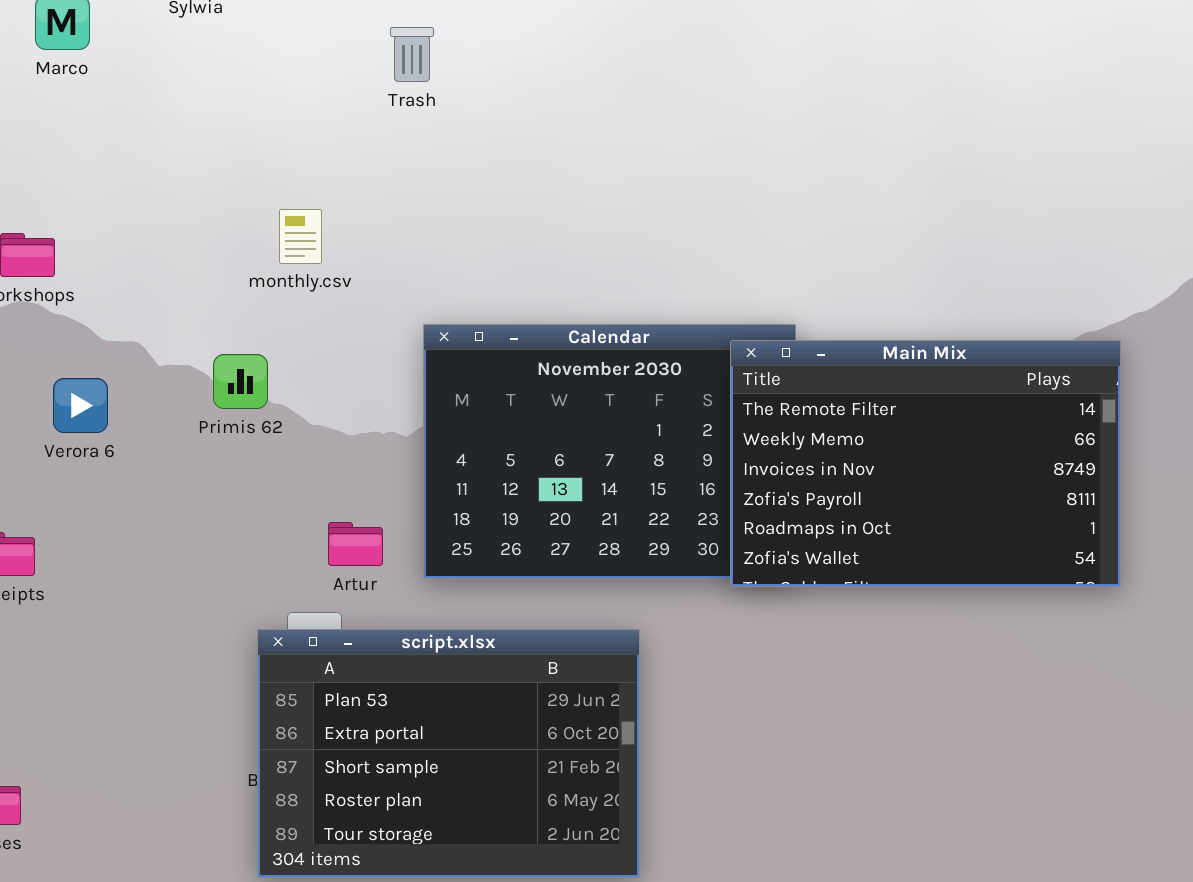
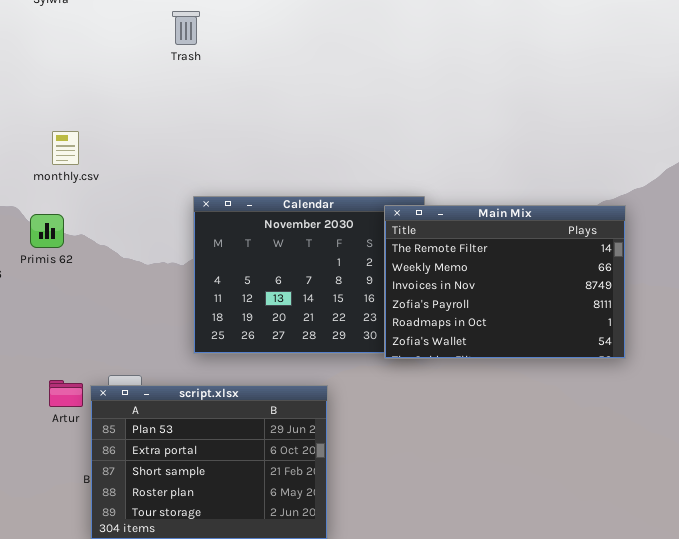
monthly.csv: [279,209,322,264] -> [52,131,79,165], moved
Primis 62: [213,354,268,409] -> [30,214,64,248], moved
Artur: [328,522,383,566] -> [49,380,83,407], moved

